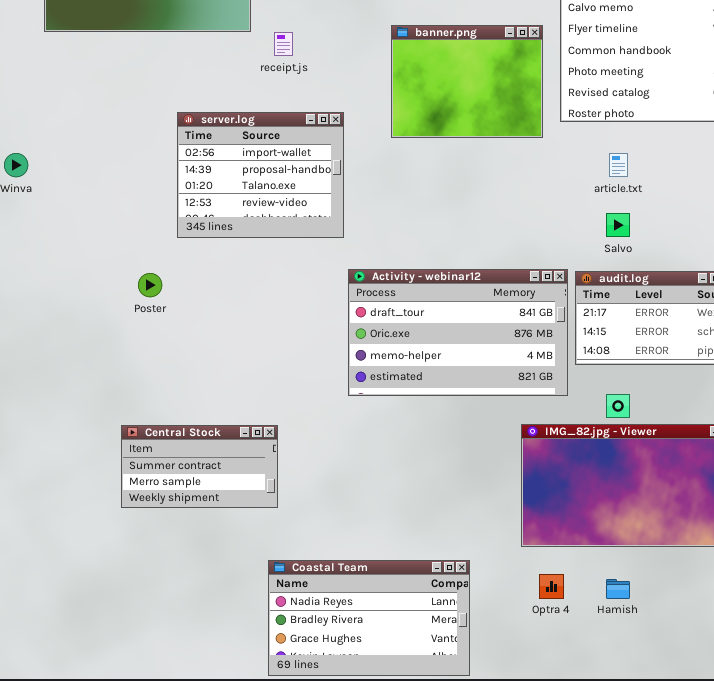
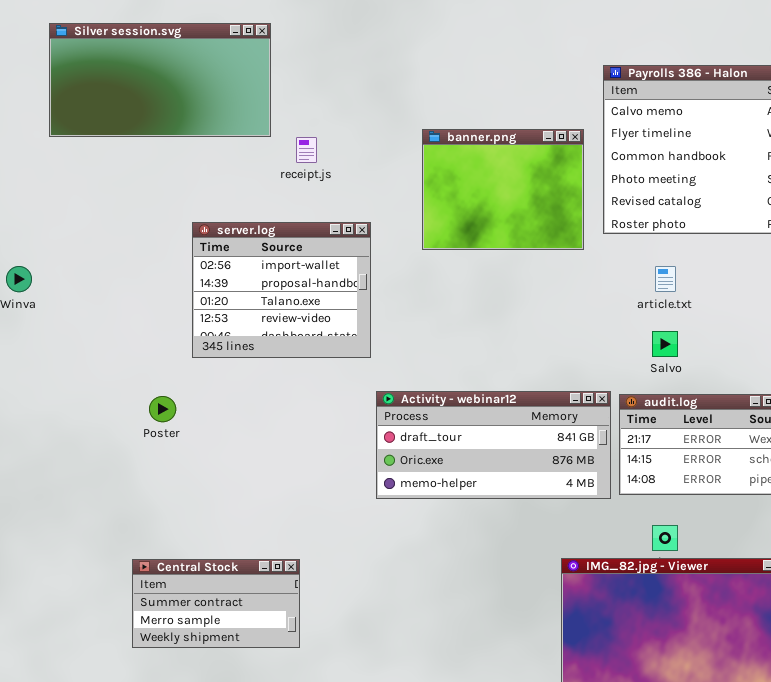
Activity - webinar12: [348,269,568,396] -> [376,391,611,499], resized

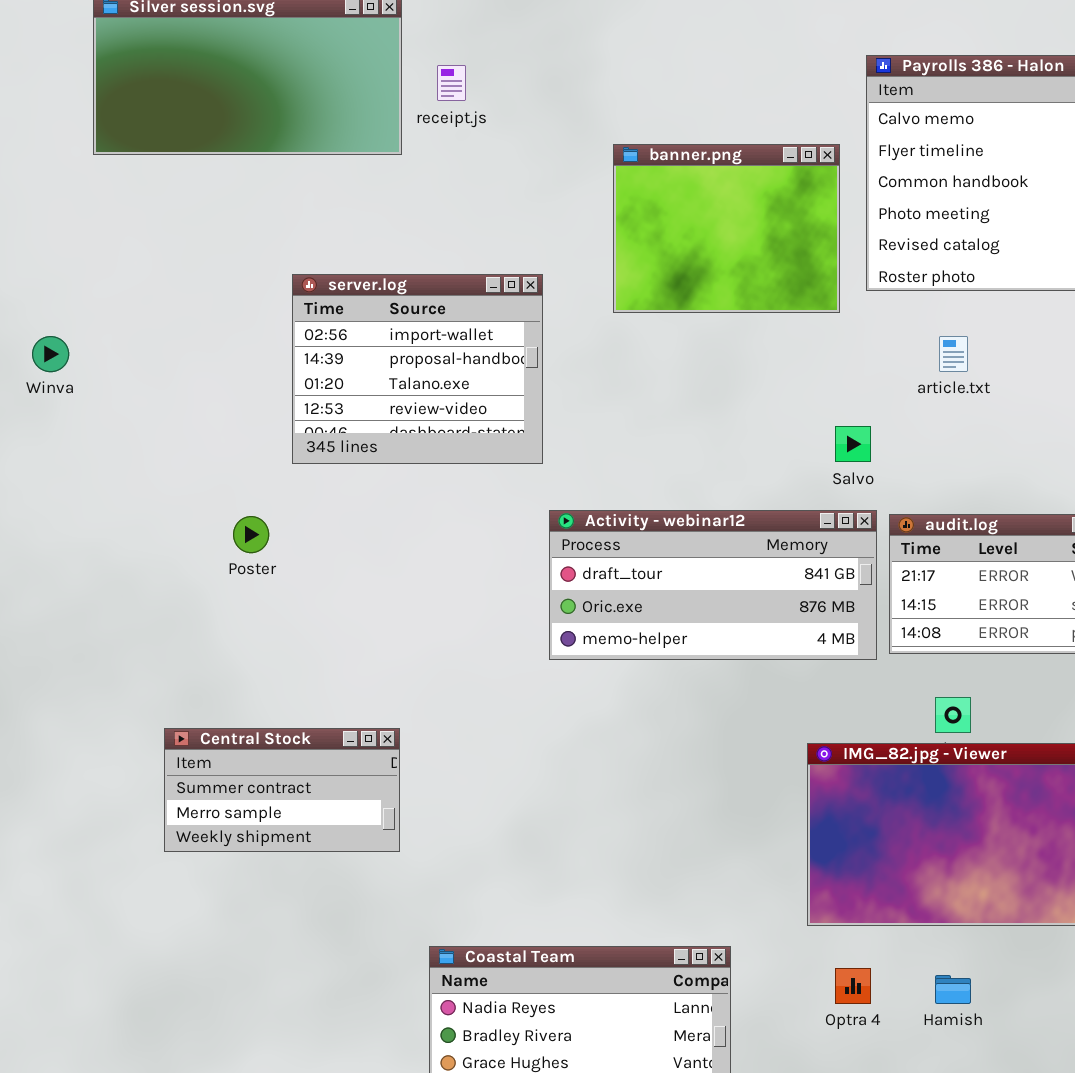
receipt.js: [296,137,317,163] -> [437,65,466,101], moved
Salvo: [652,331,678,357] -> [835,426,871,462], moved
Central Stock: [132,559,300,648] -> [164,728,400,852], moved

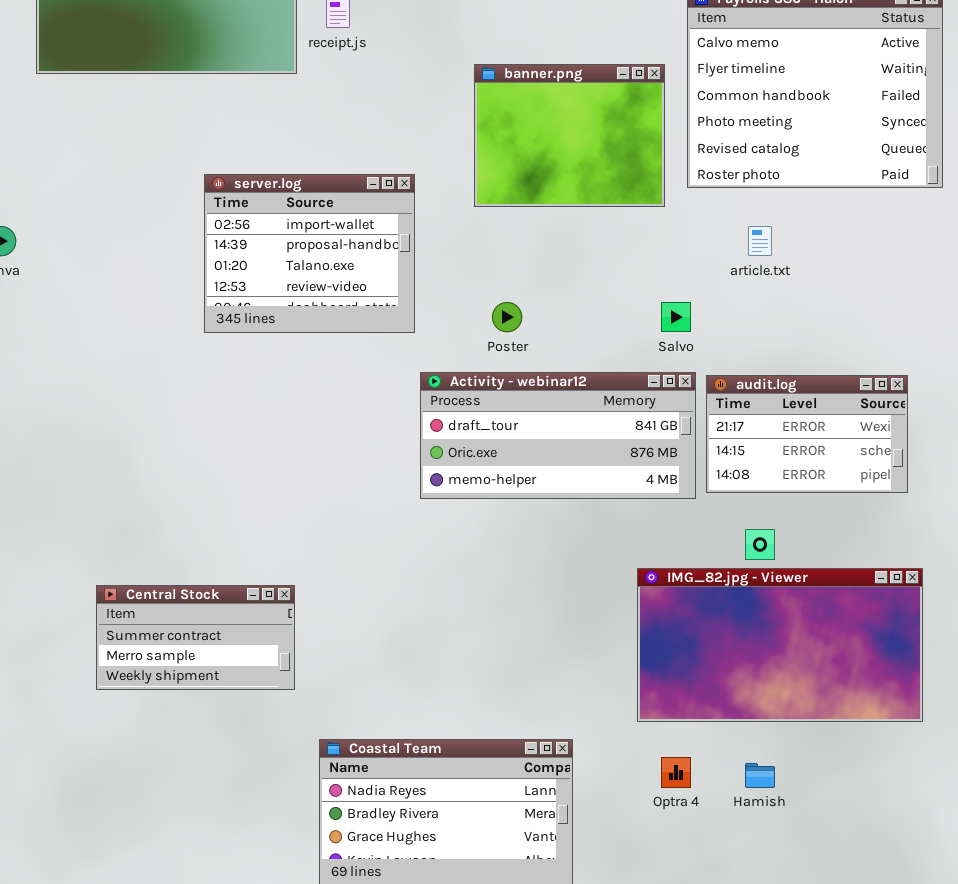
Poster: [233,516,269,553] -> [492,302,522,332], moved
Central Stock: [164,728,400,852] -> [96,585,295,690], moved

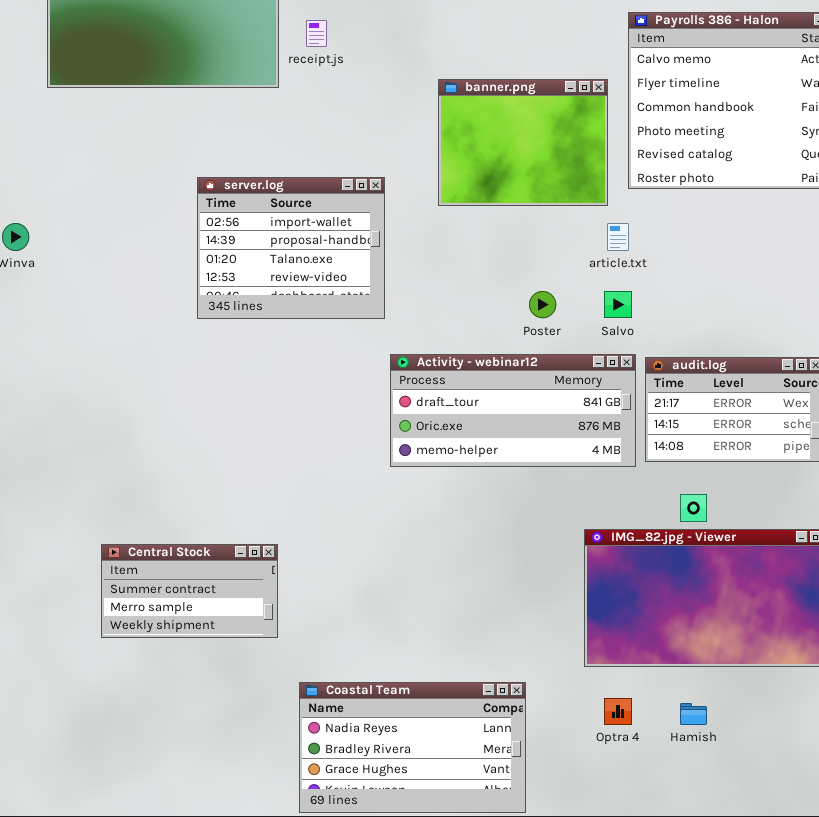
article.txt: [748,226,772,256] -> [607,223,629,251], moved
Poster: [492,302,522,332] -> [529,291,556,318], moved

